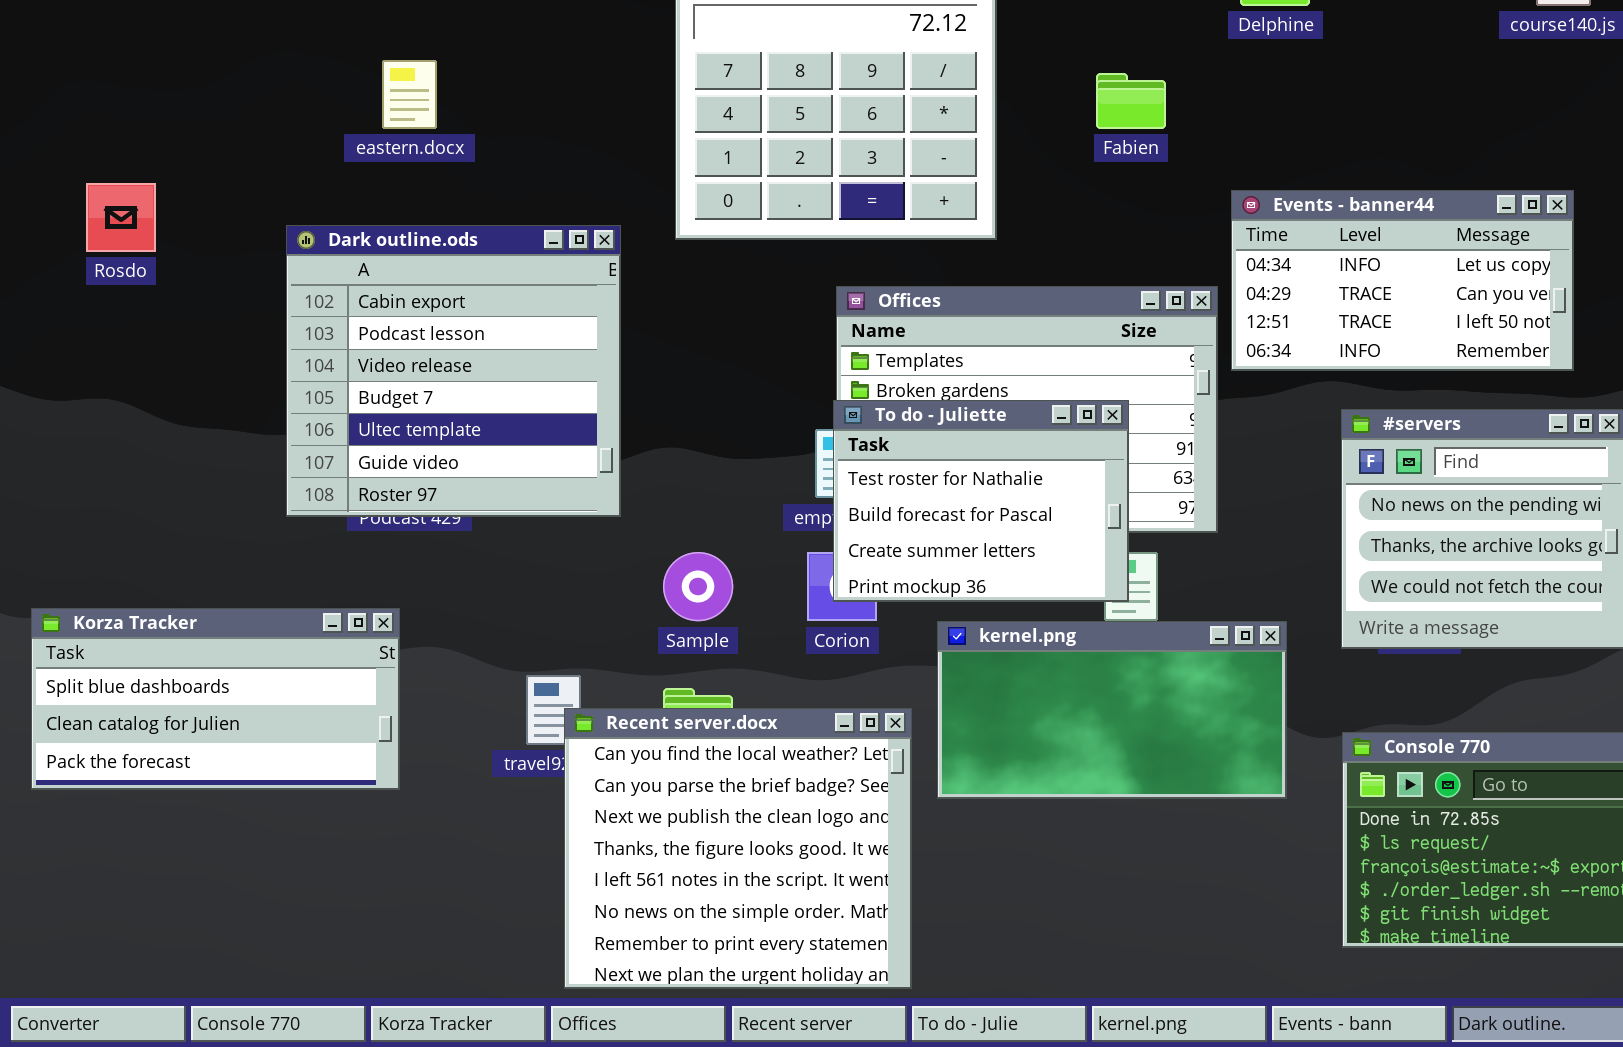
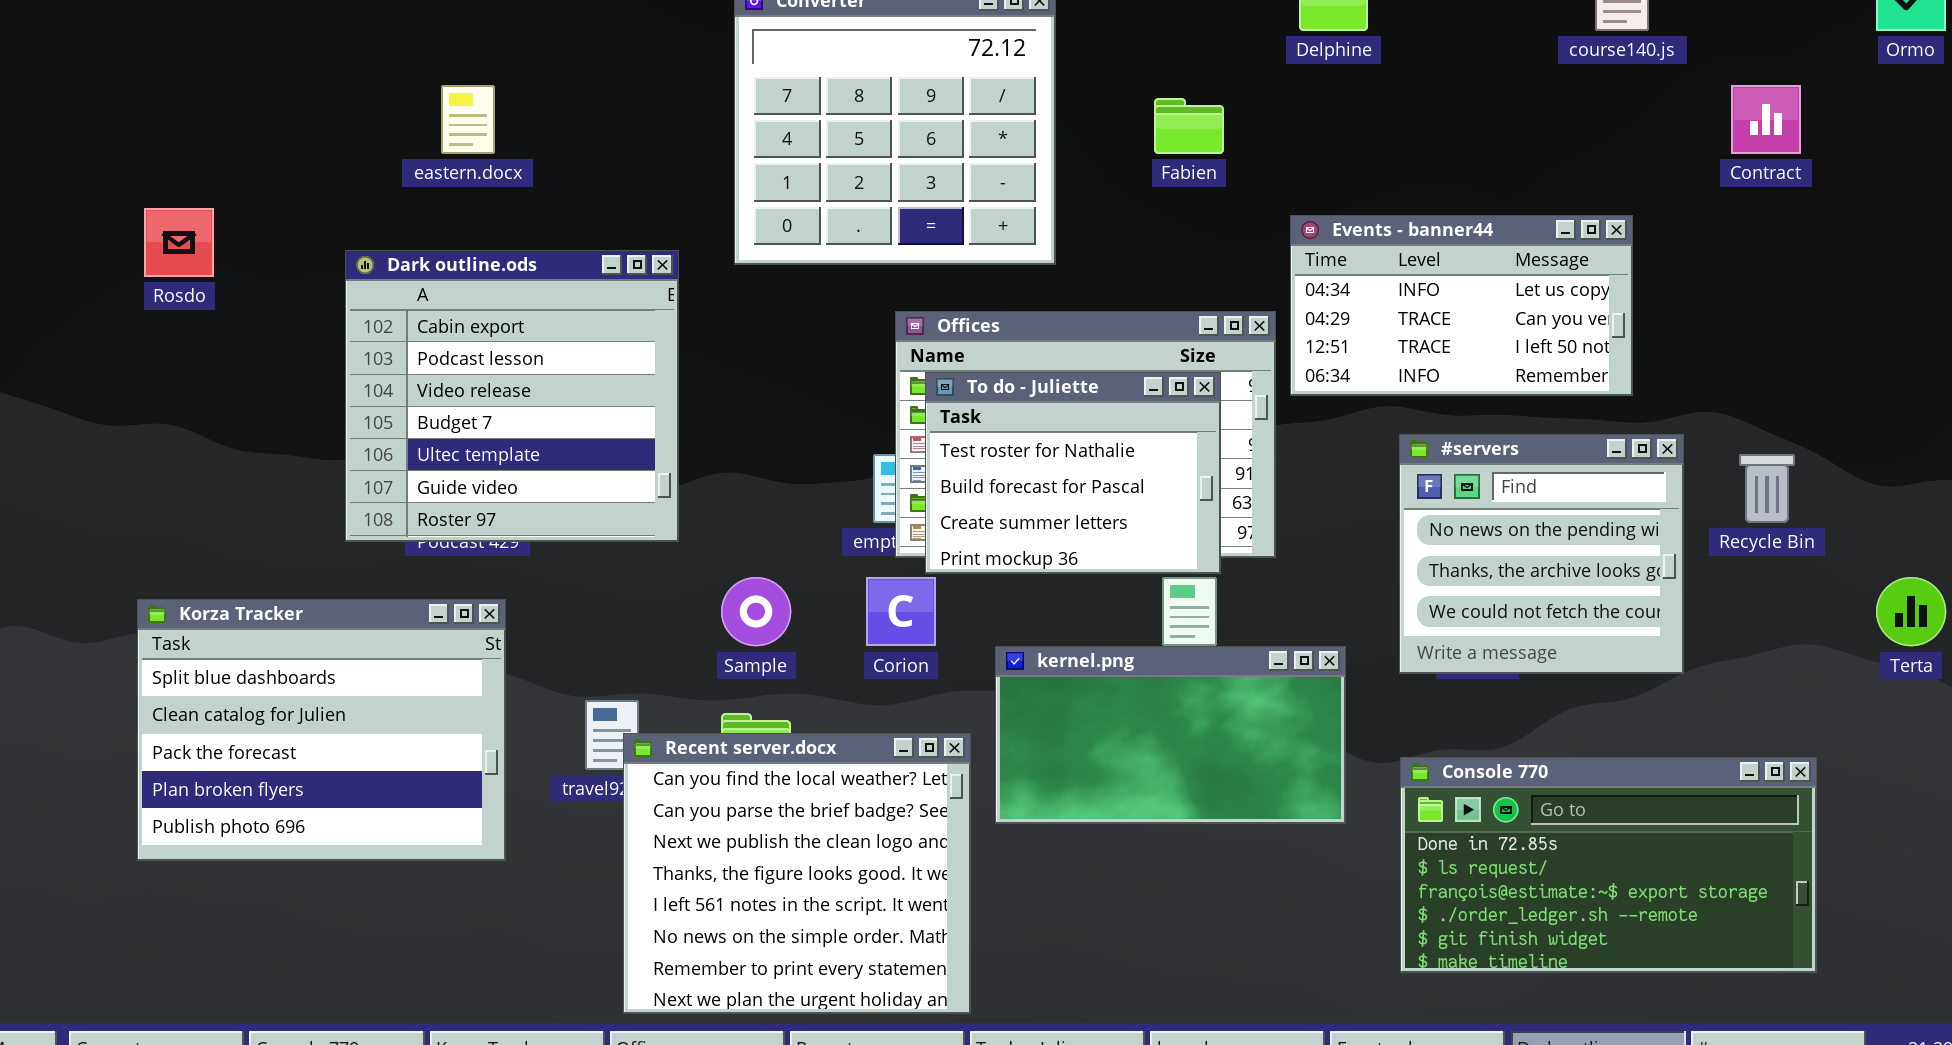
To do - Juliette: [833,400,1129,602] -> [925,372,1221,574], moved
Korza Tracker: [31,608,400,790] -> [137,599,506,861], moved, resized

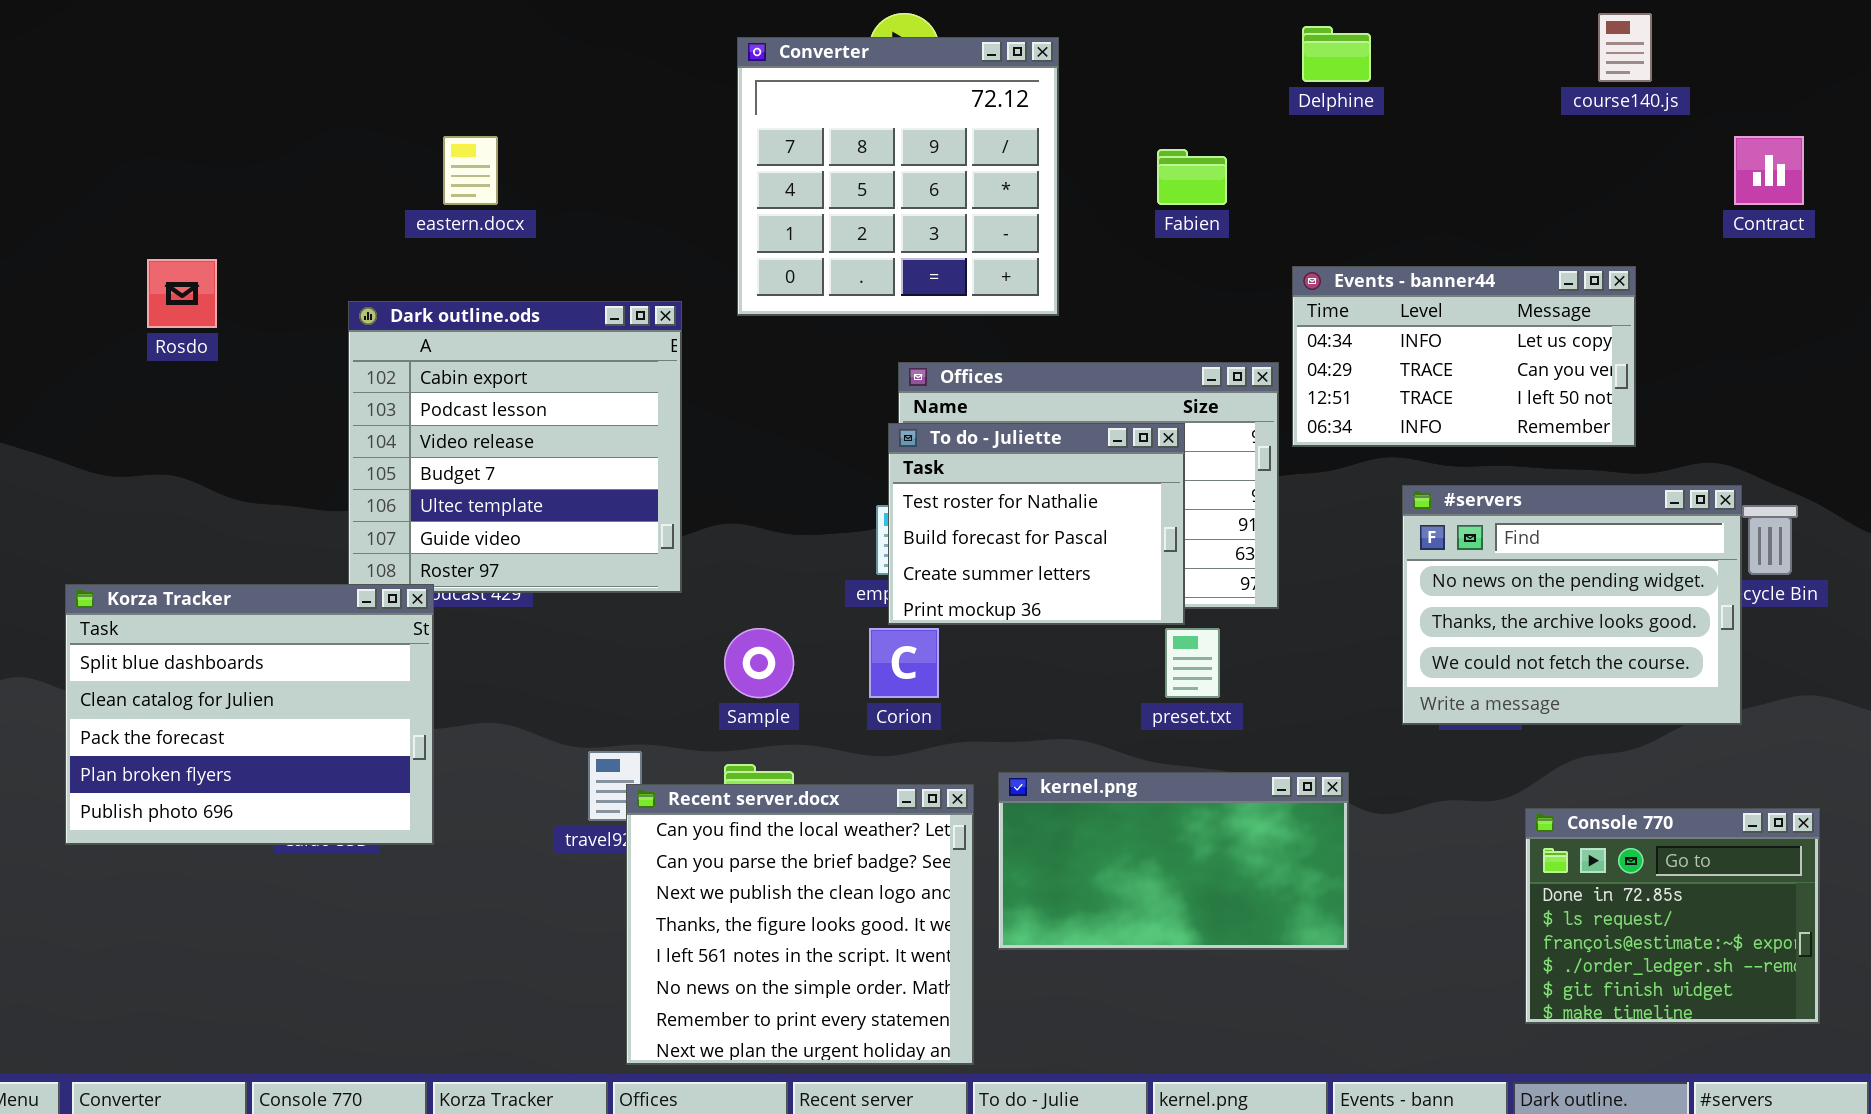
To do - Juliette: [925,372,1221,574] -> [888,423,1185,625], moved
#servers: [1399,434,1684,674] -> [1402,485,1742,725], resized
Korza Tracker: [137,599,506,861] -> [65,584,434,845], moved
kernel.png: [995,646,1346,824] -> [998,772,1349,950], moved
Console 770: [1400,757,1817,973] -> [1525,808,1820,1024], resized

